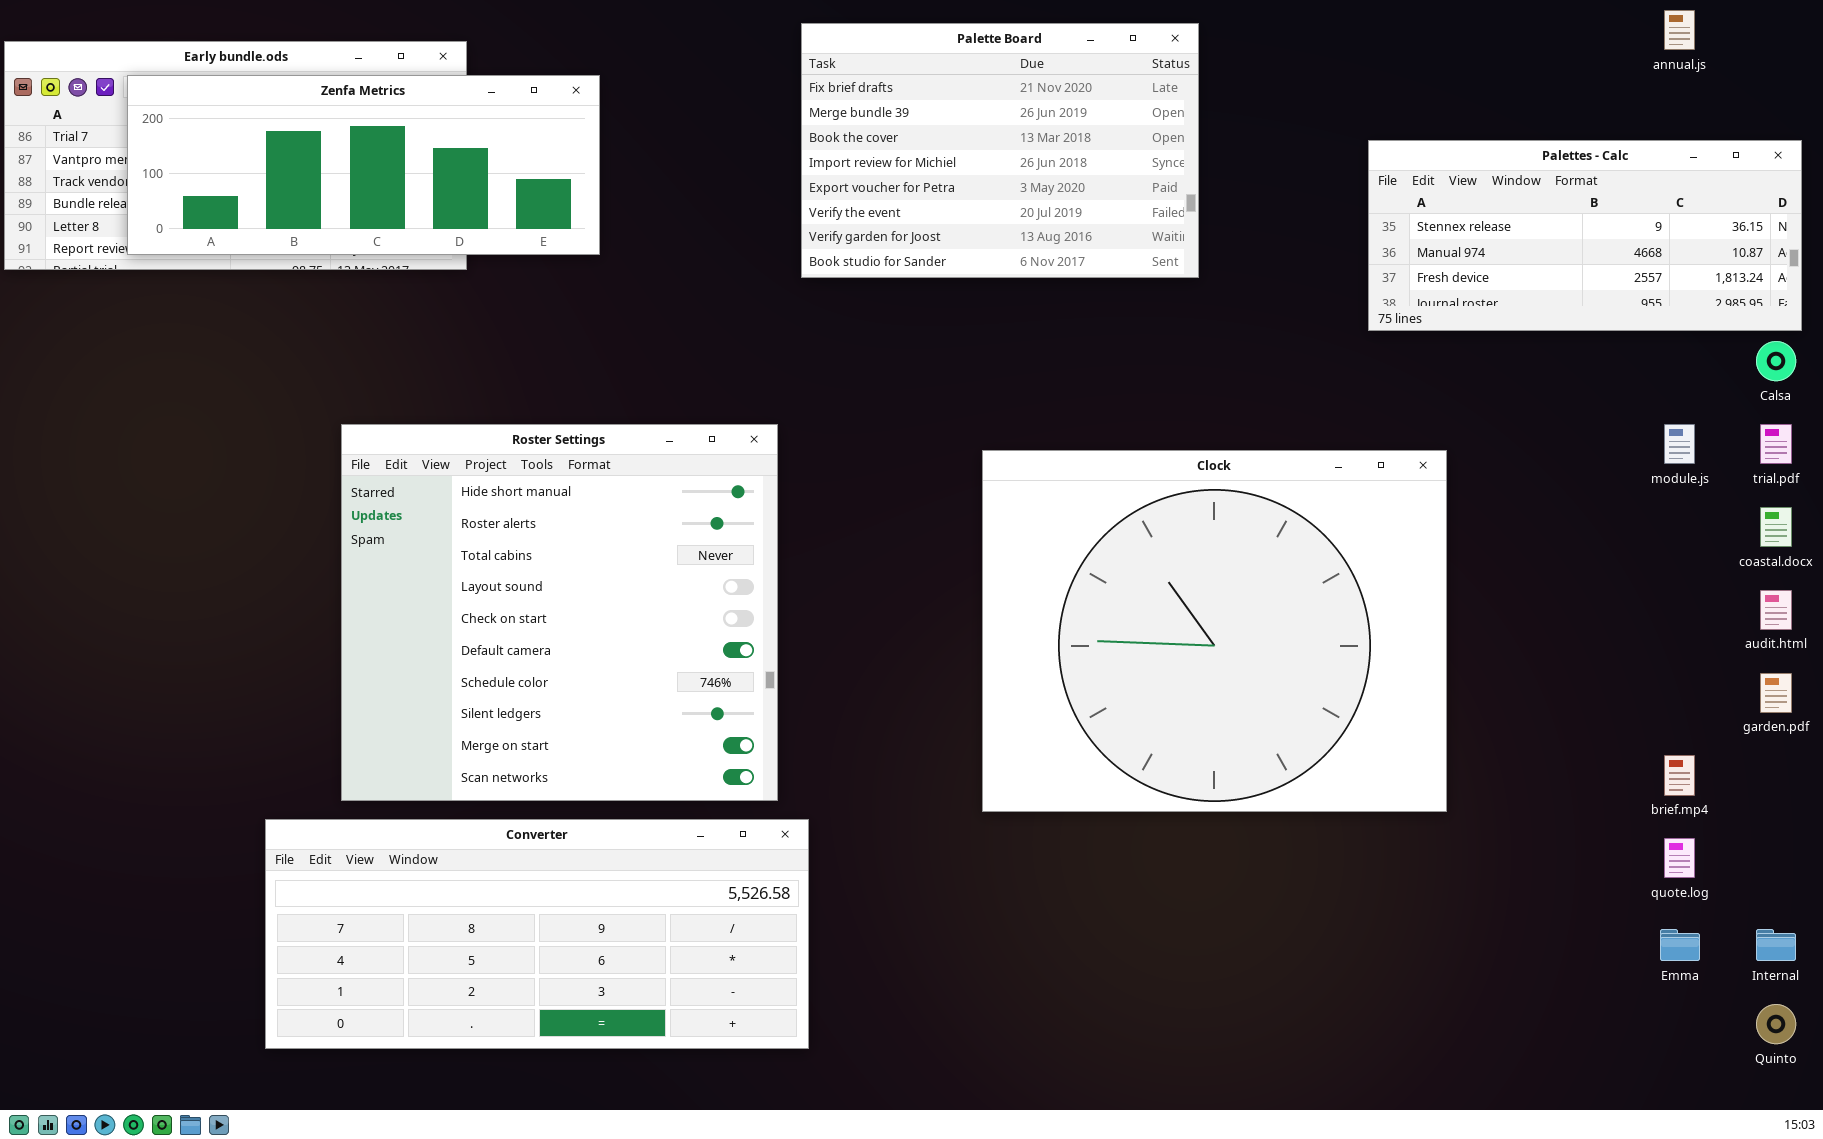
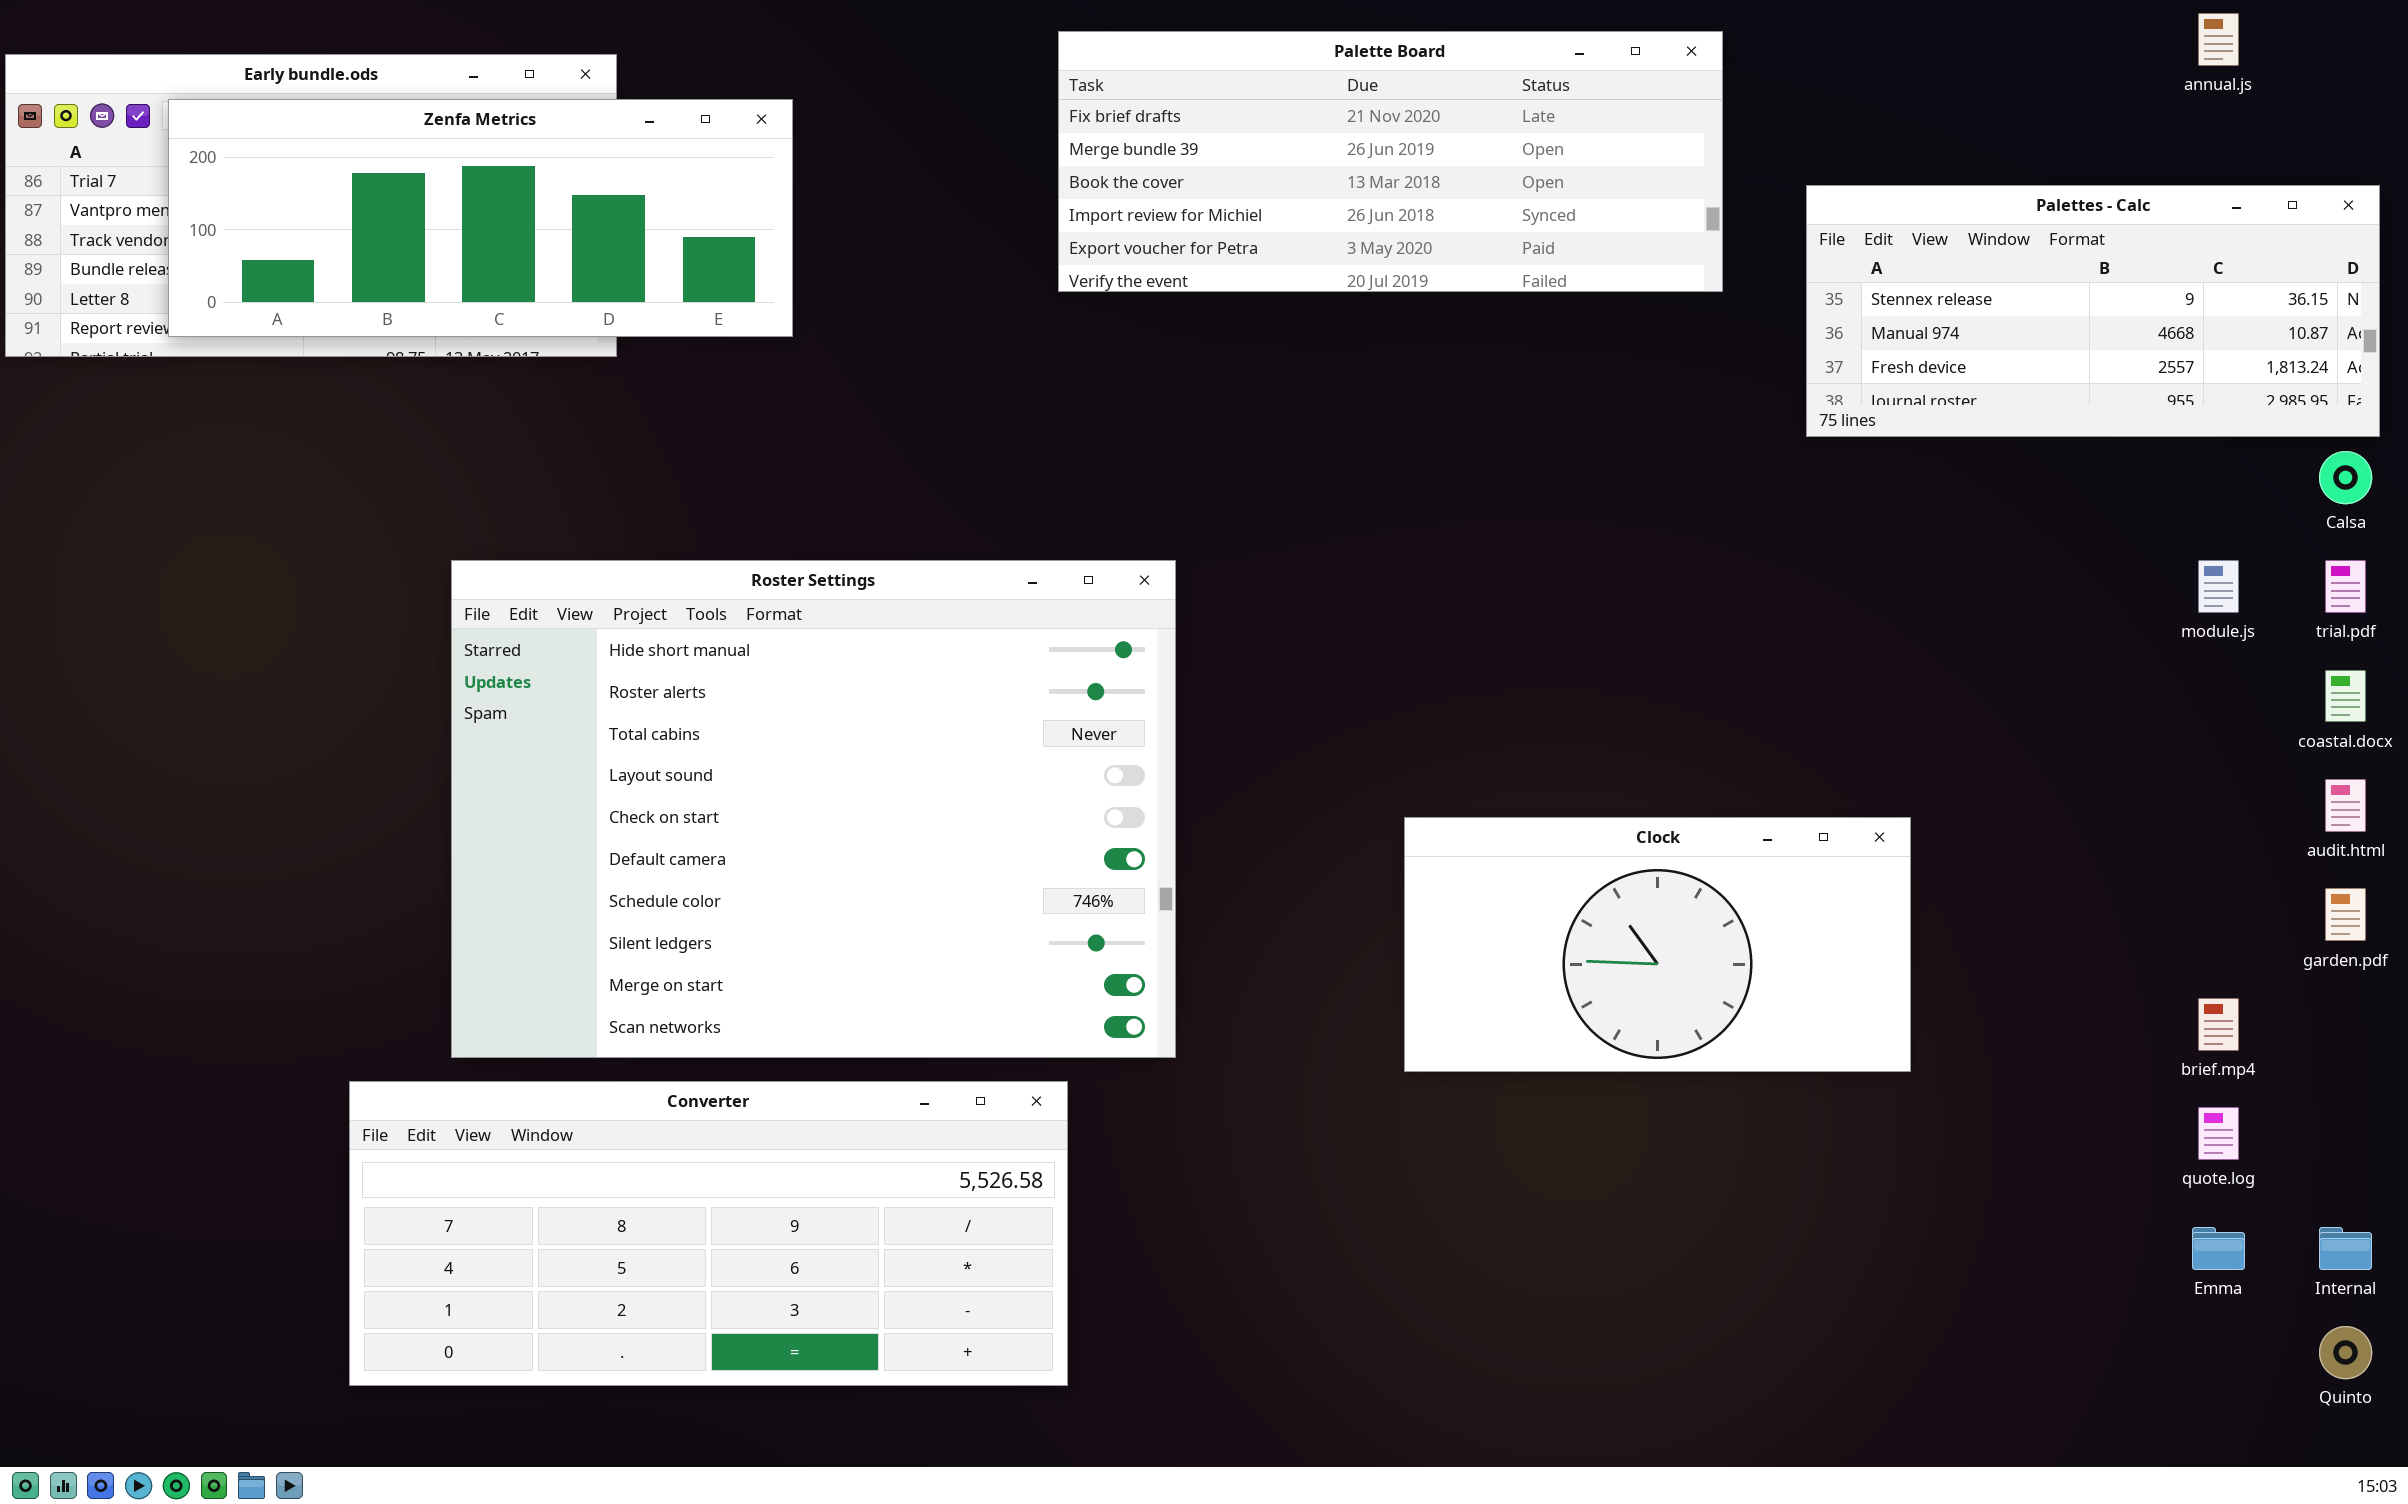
Palette Board: [801,23,1199,278] -> [1058,31,1723,292], resized
Roster Settings: [341,424,778,801] -> [451,560,1176,1058], resized
Clock: [982,450,1447,812] -> [1404,817,1911,1072], resized

